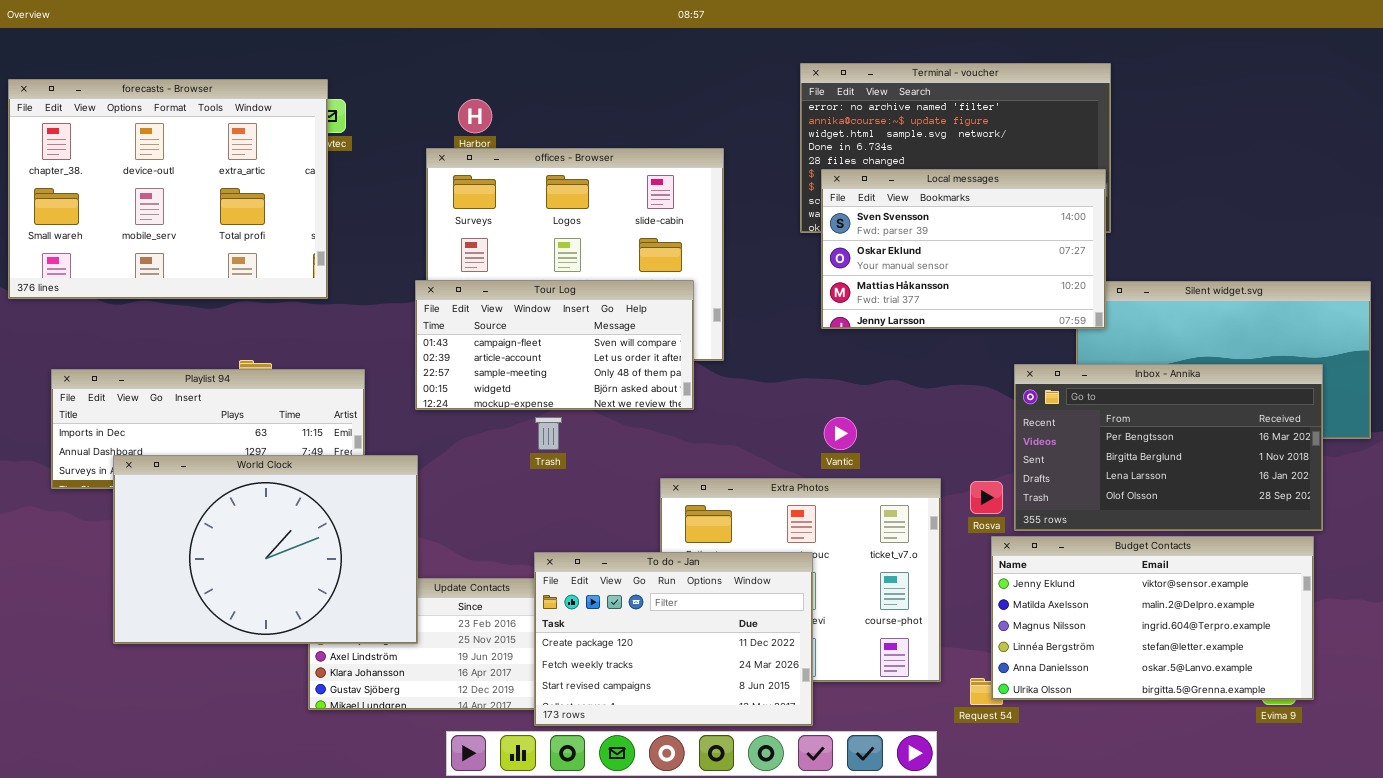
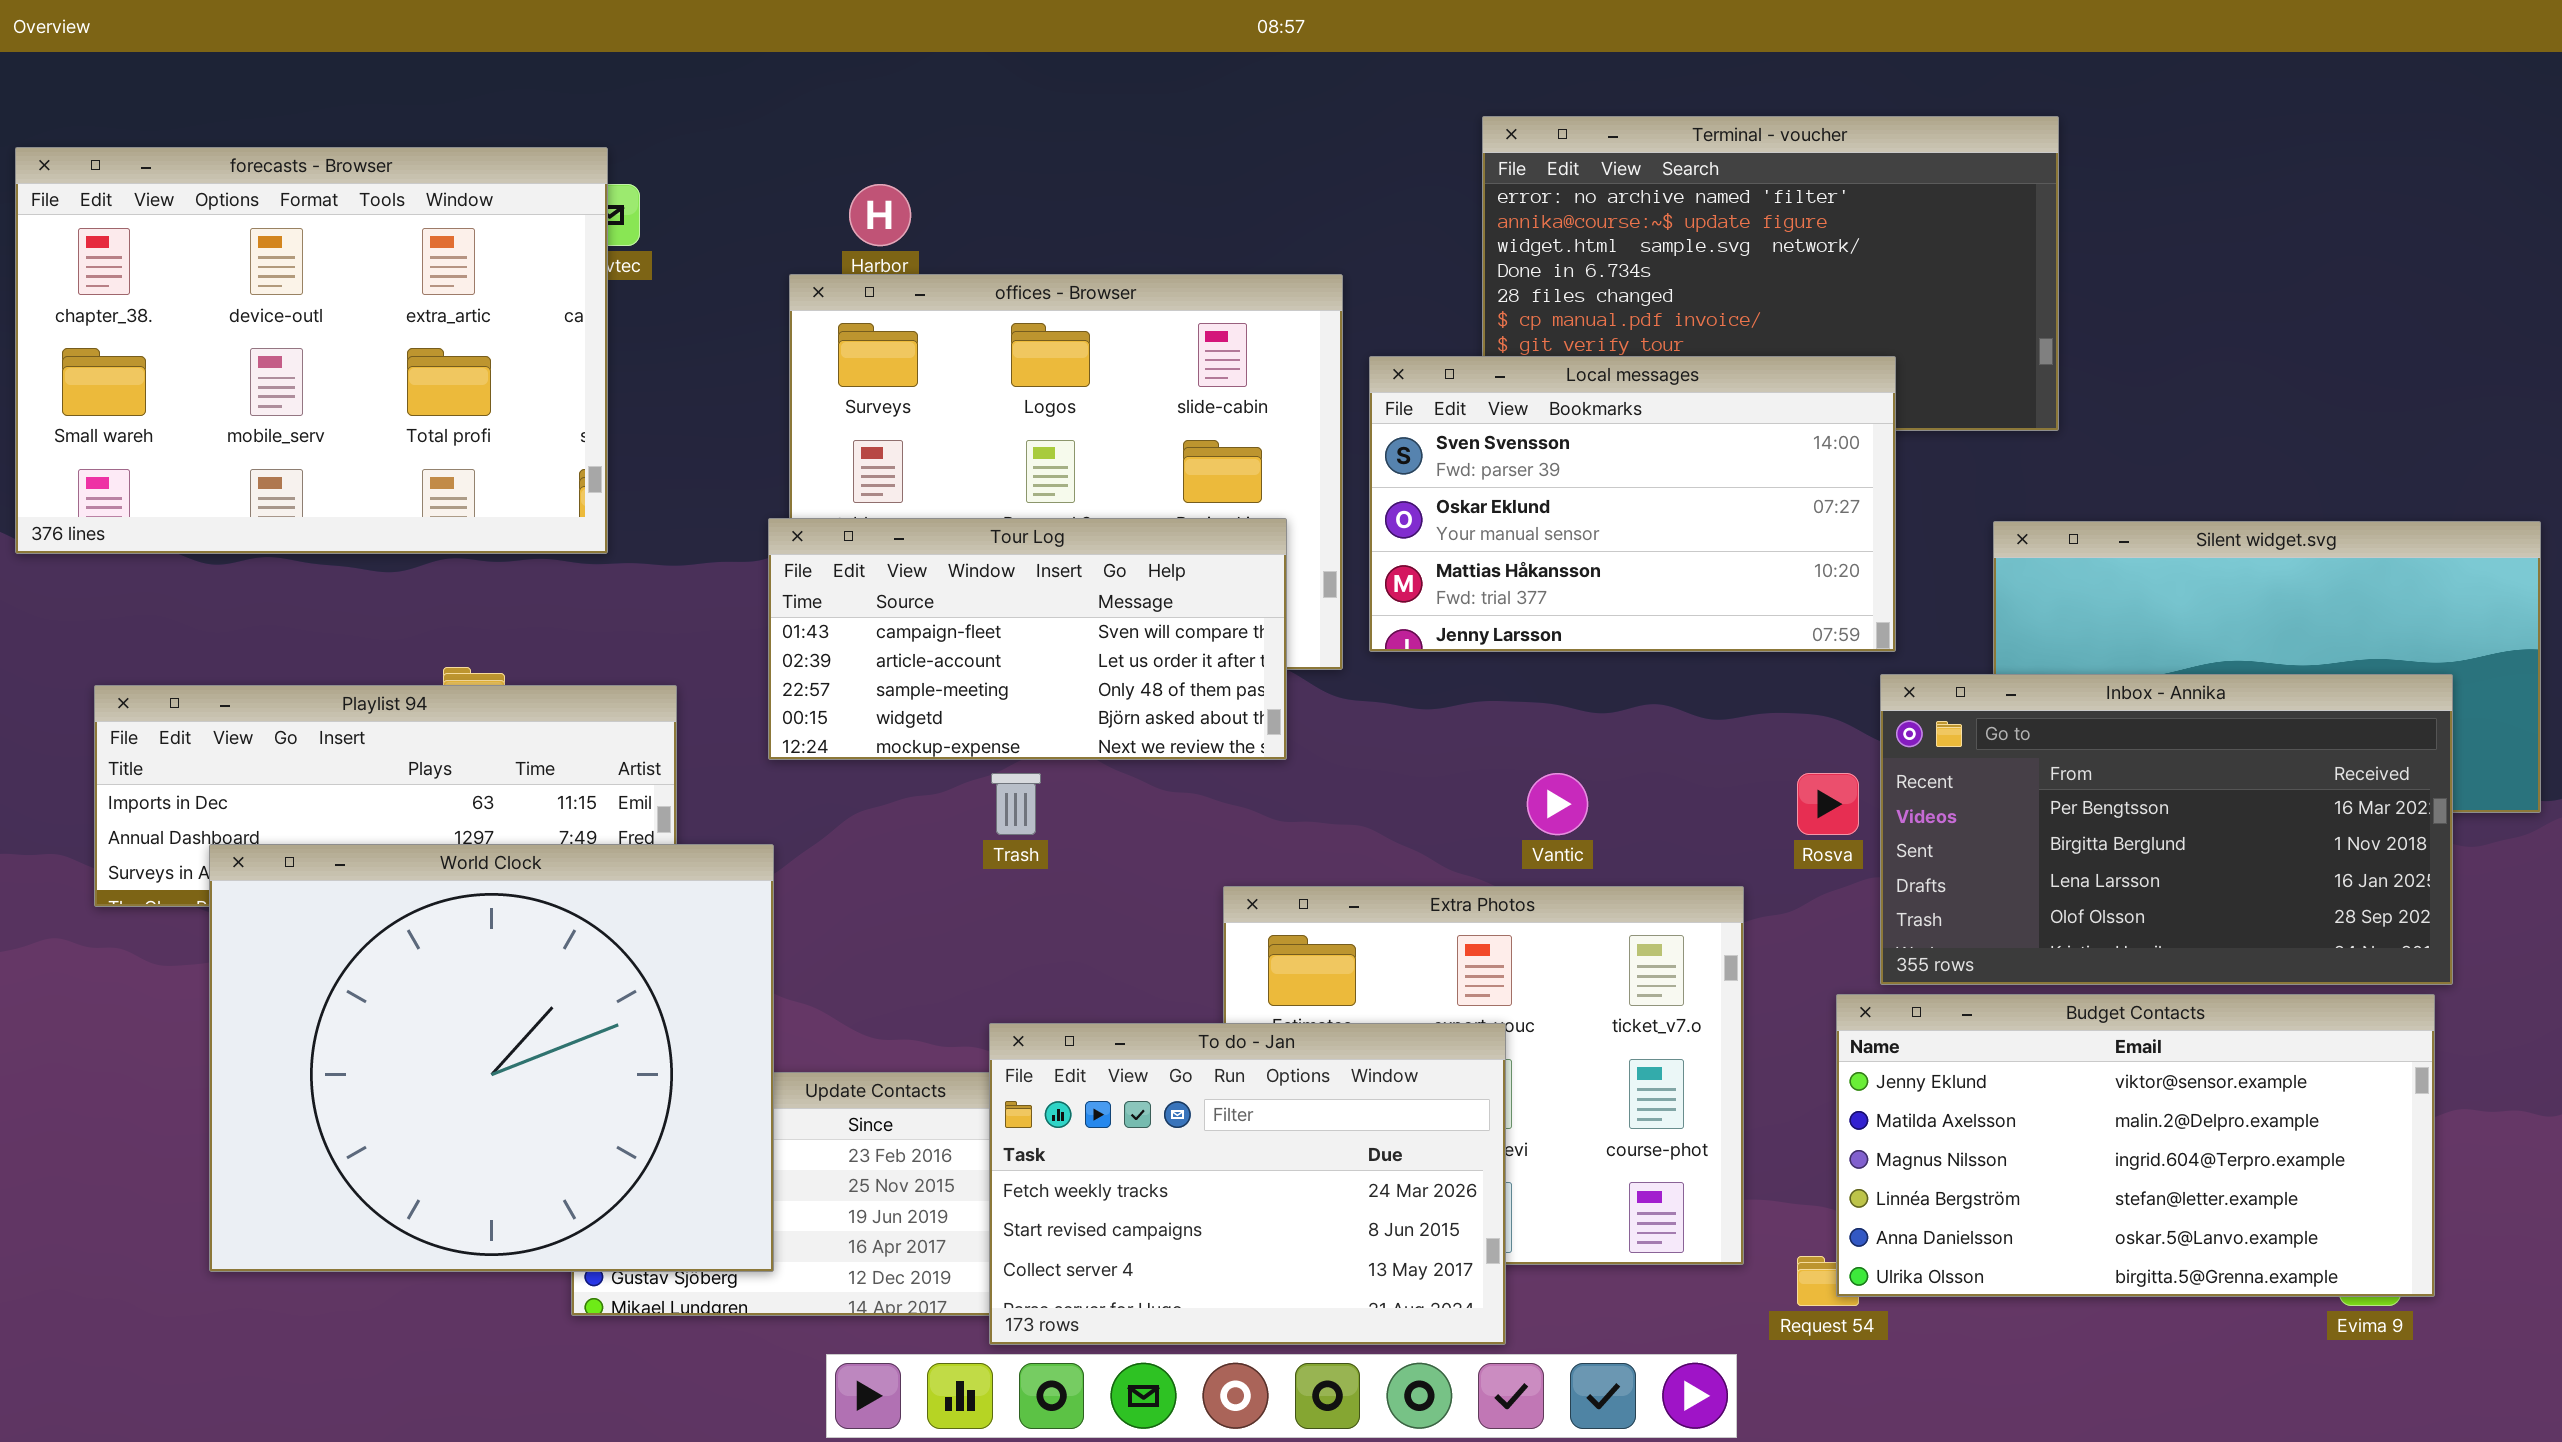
Local messages: [821,169,1106,329] -> [1369,356,1896,652], moved
World Clock: [113,455,418,644] -> [209,844,774,1272], resized
Rosva: [970,481,1003,514] -> [1797,773,1859,835], moved
To do - Jan: [534,552,813,726] -> [989,1023,1506,1345], scrolled down 1 row

